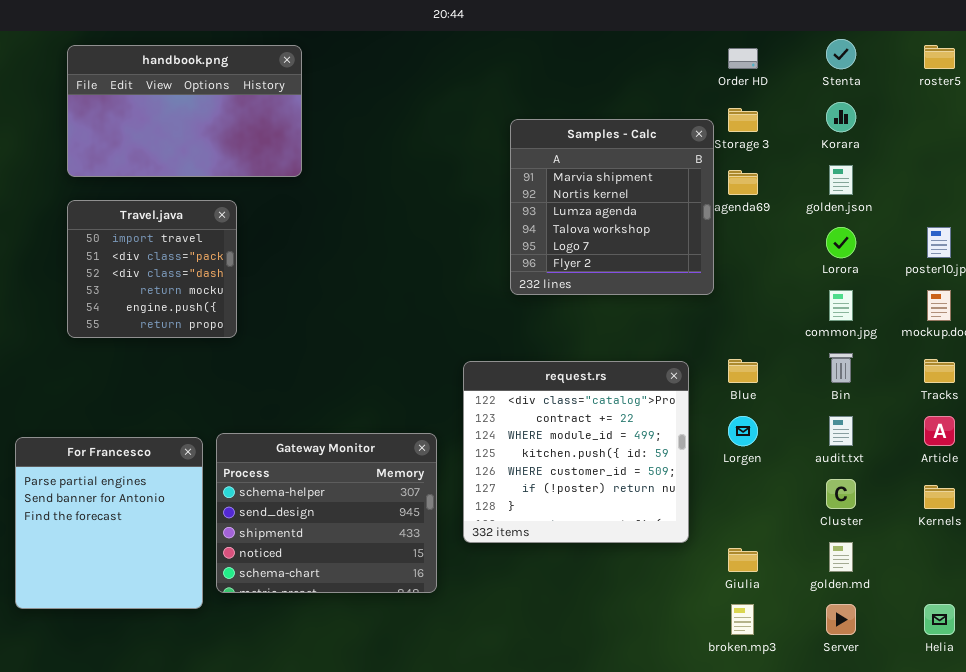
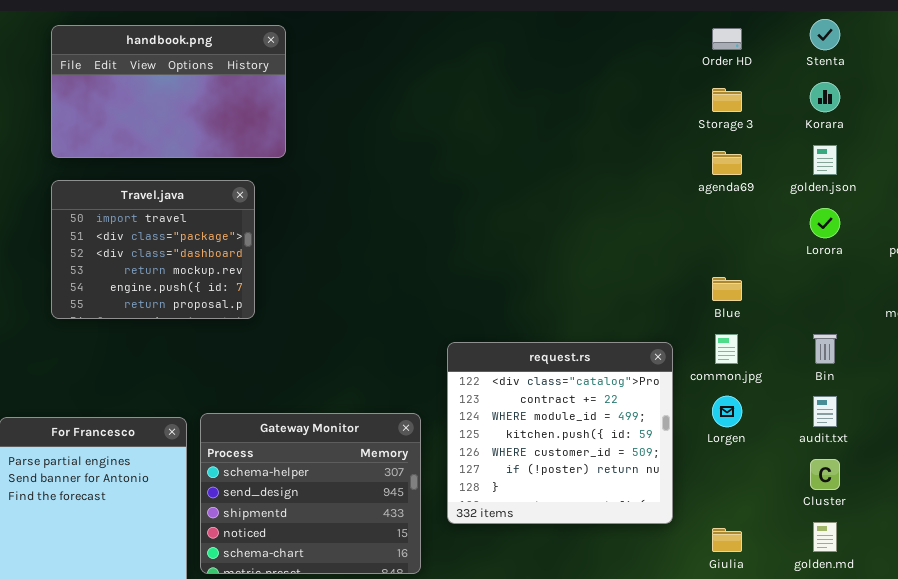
Samples - Calc: [510,119,714,295] -> none, closed
Travel.java: [67,200,237,338] -> [51,180,255,319], resized
common.jpg: [829,290,853,321] -> [715,334,738,364], moved
Blue: [728,359,758,383] -> [712,277,742,301], moved

